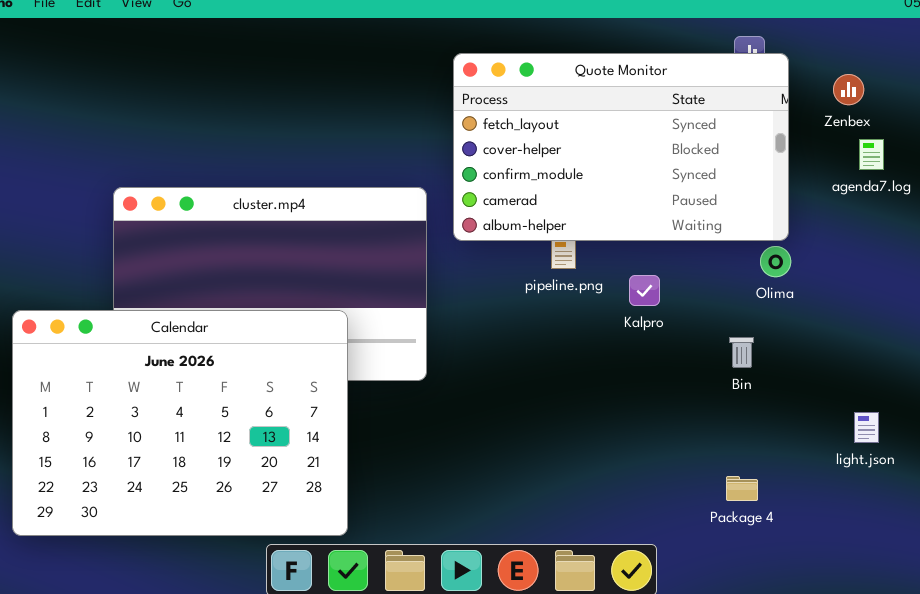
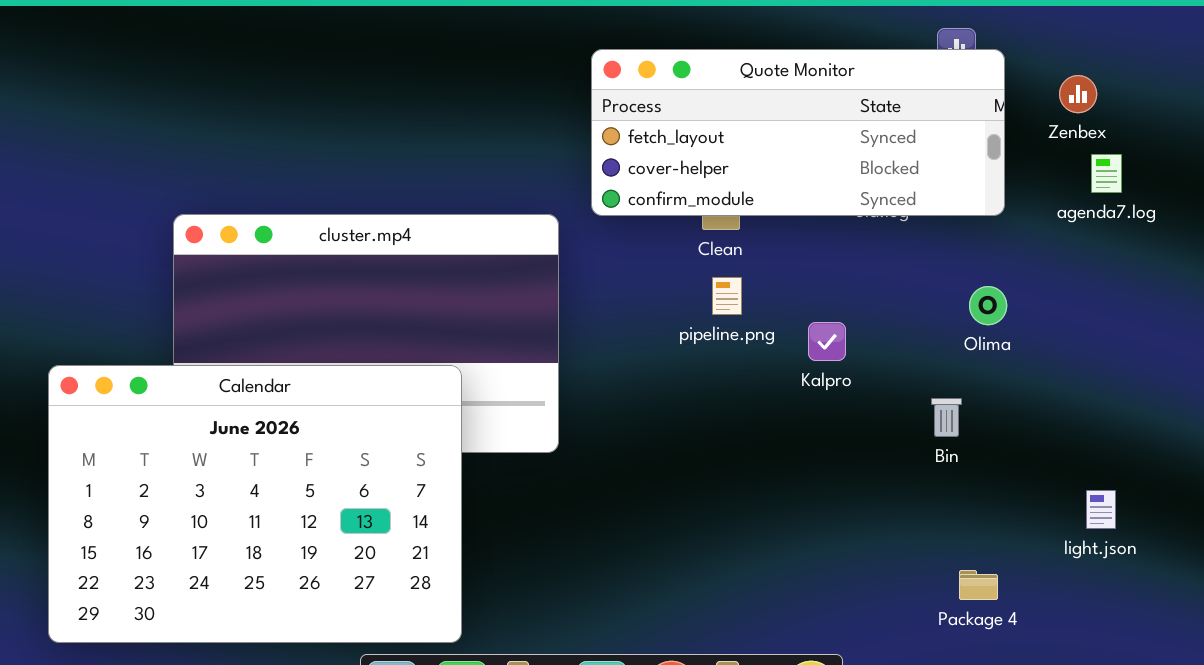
Quote Monitor: [453,53,789,241] -> [591,49,1005,216], resized
Package 4: [726,476,758,501] -> [959,570,998,600], moved

